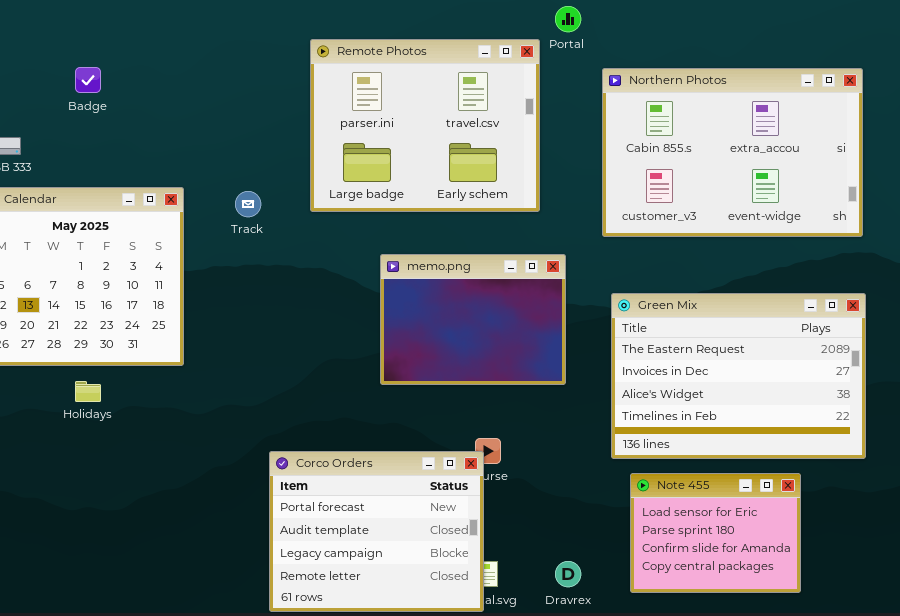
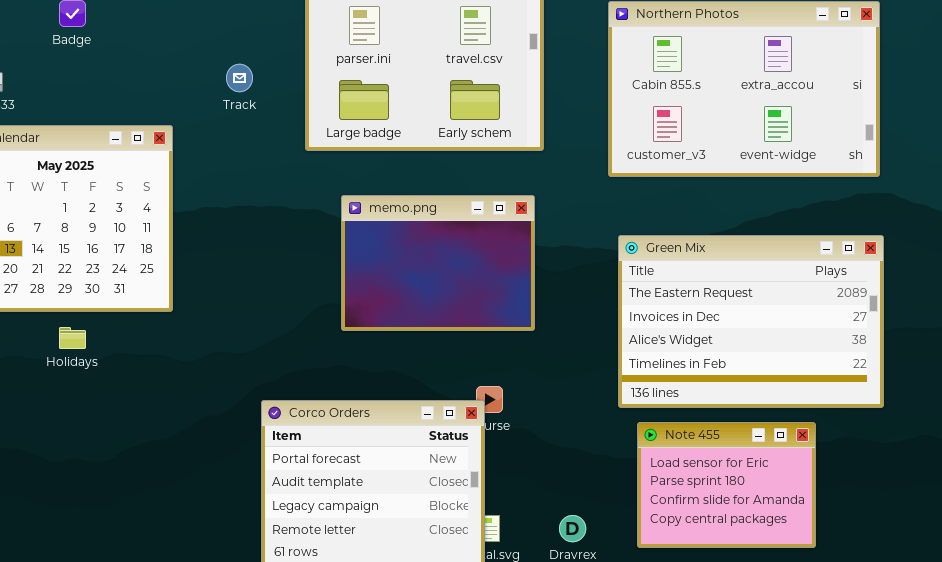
Track: [235,191,261,217] -> [226,64,253,92], moved
memo.png: [380,254,566,385] -> [341,195,535,331], moved

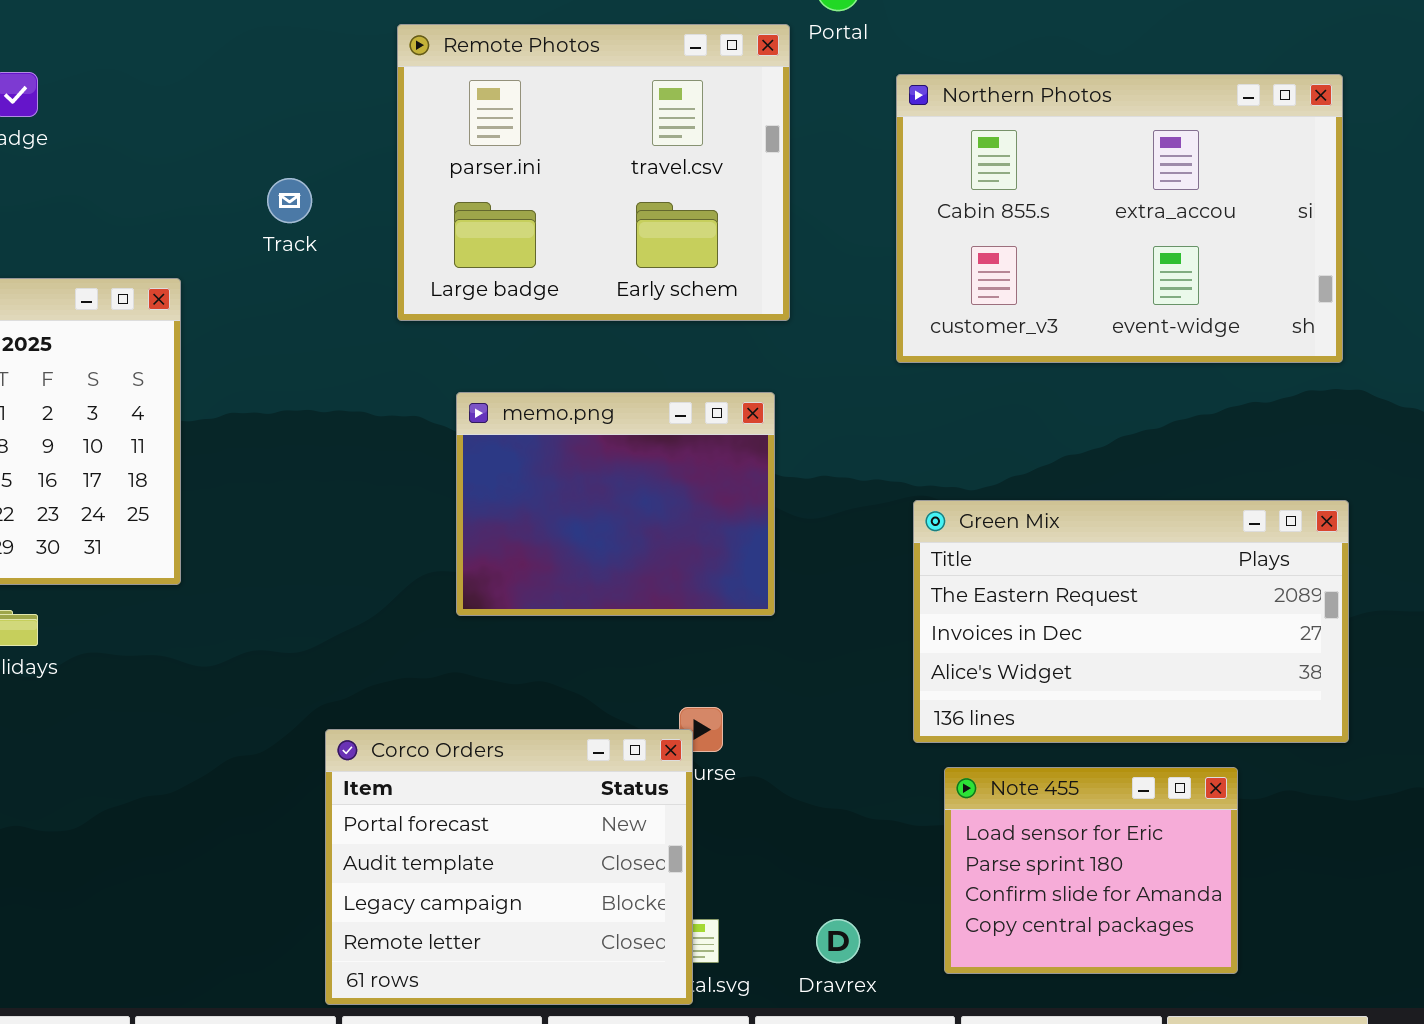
Green Mix: [618,235,884,408] -> [913,500,1349,743], resized

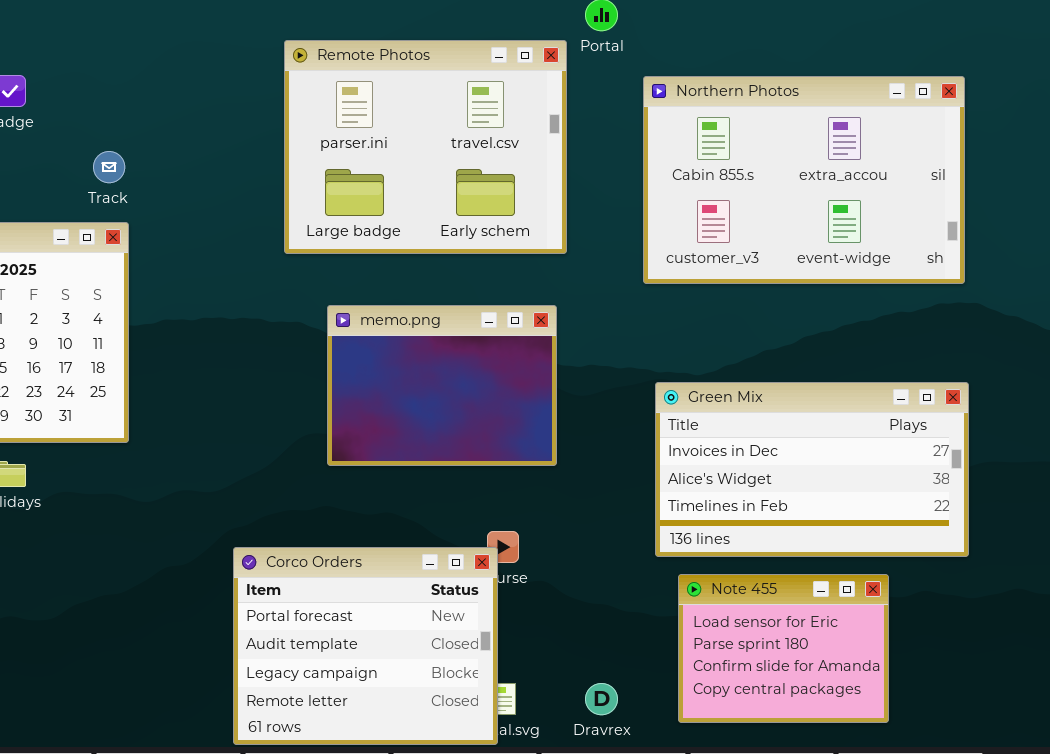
Track: [267,178,312,223] -> [93,151,125,183], moved
Green Mix: [913,500,1349,743] -> [655,382,969,557], scrolled down 1 row

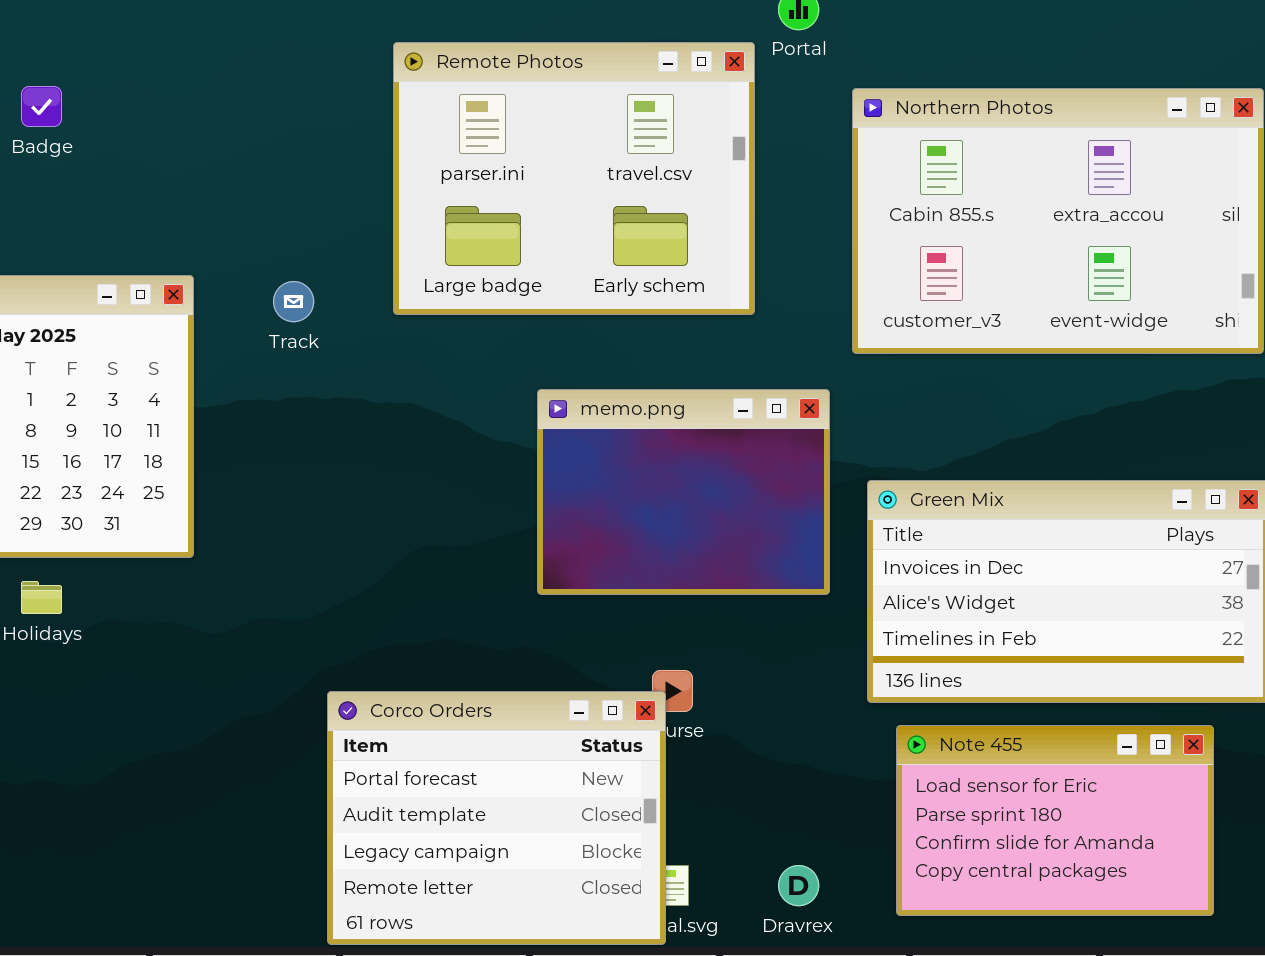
Track: [93,151,125,183] -> [273,281,314,322], moved
memo.png: [327,305,557,466] -> [537,389,830,595], moved
Note 455: [678,574,889,723] -> [896,725,1214,916], resized

